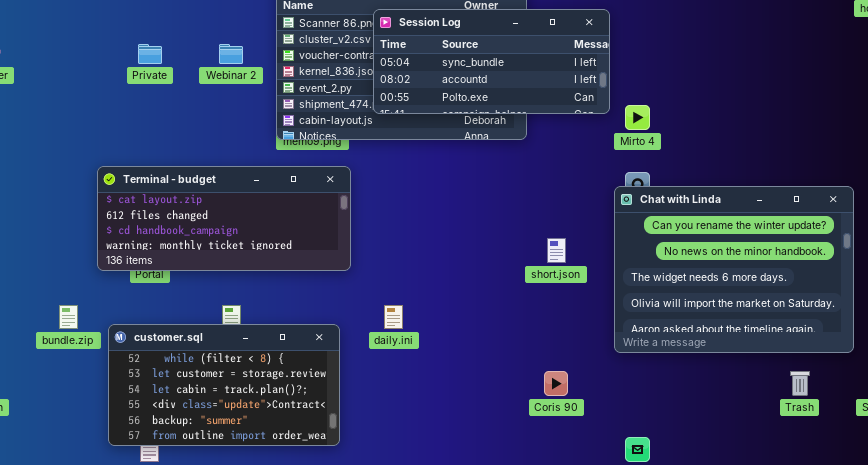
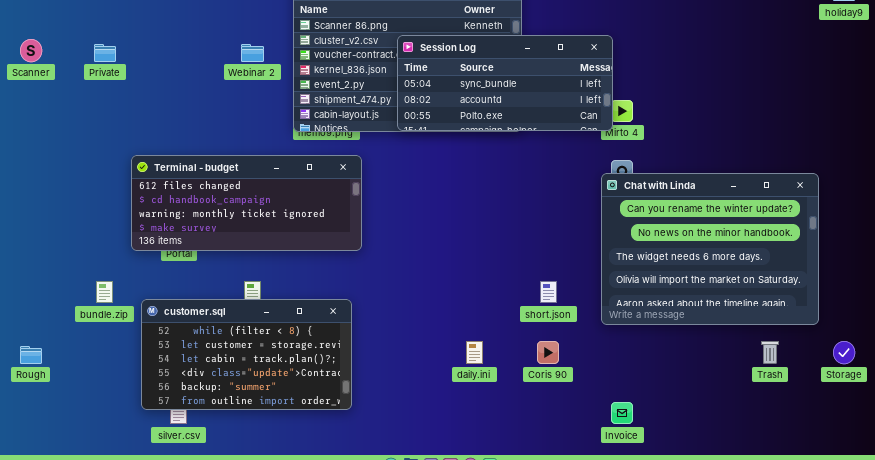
Session Log: [373,9,610,114] -> [397,35,613,131], moved
Private: [138,44,162,64] -> [94,44,116,62], moved
Terminal - budget: [97,166,351,271] -> [131,155,362,251], scrolled down 1 row
short.json: [547,238,566,263] -> [540,281,557,303], moved
daily.ini: [384,305,403,329] -> [466,341,483,364], moved

